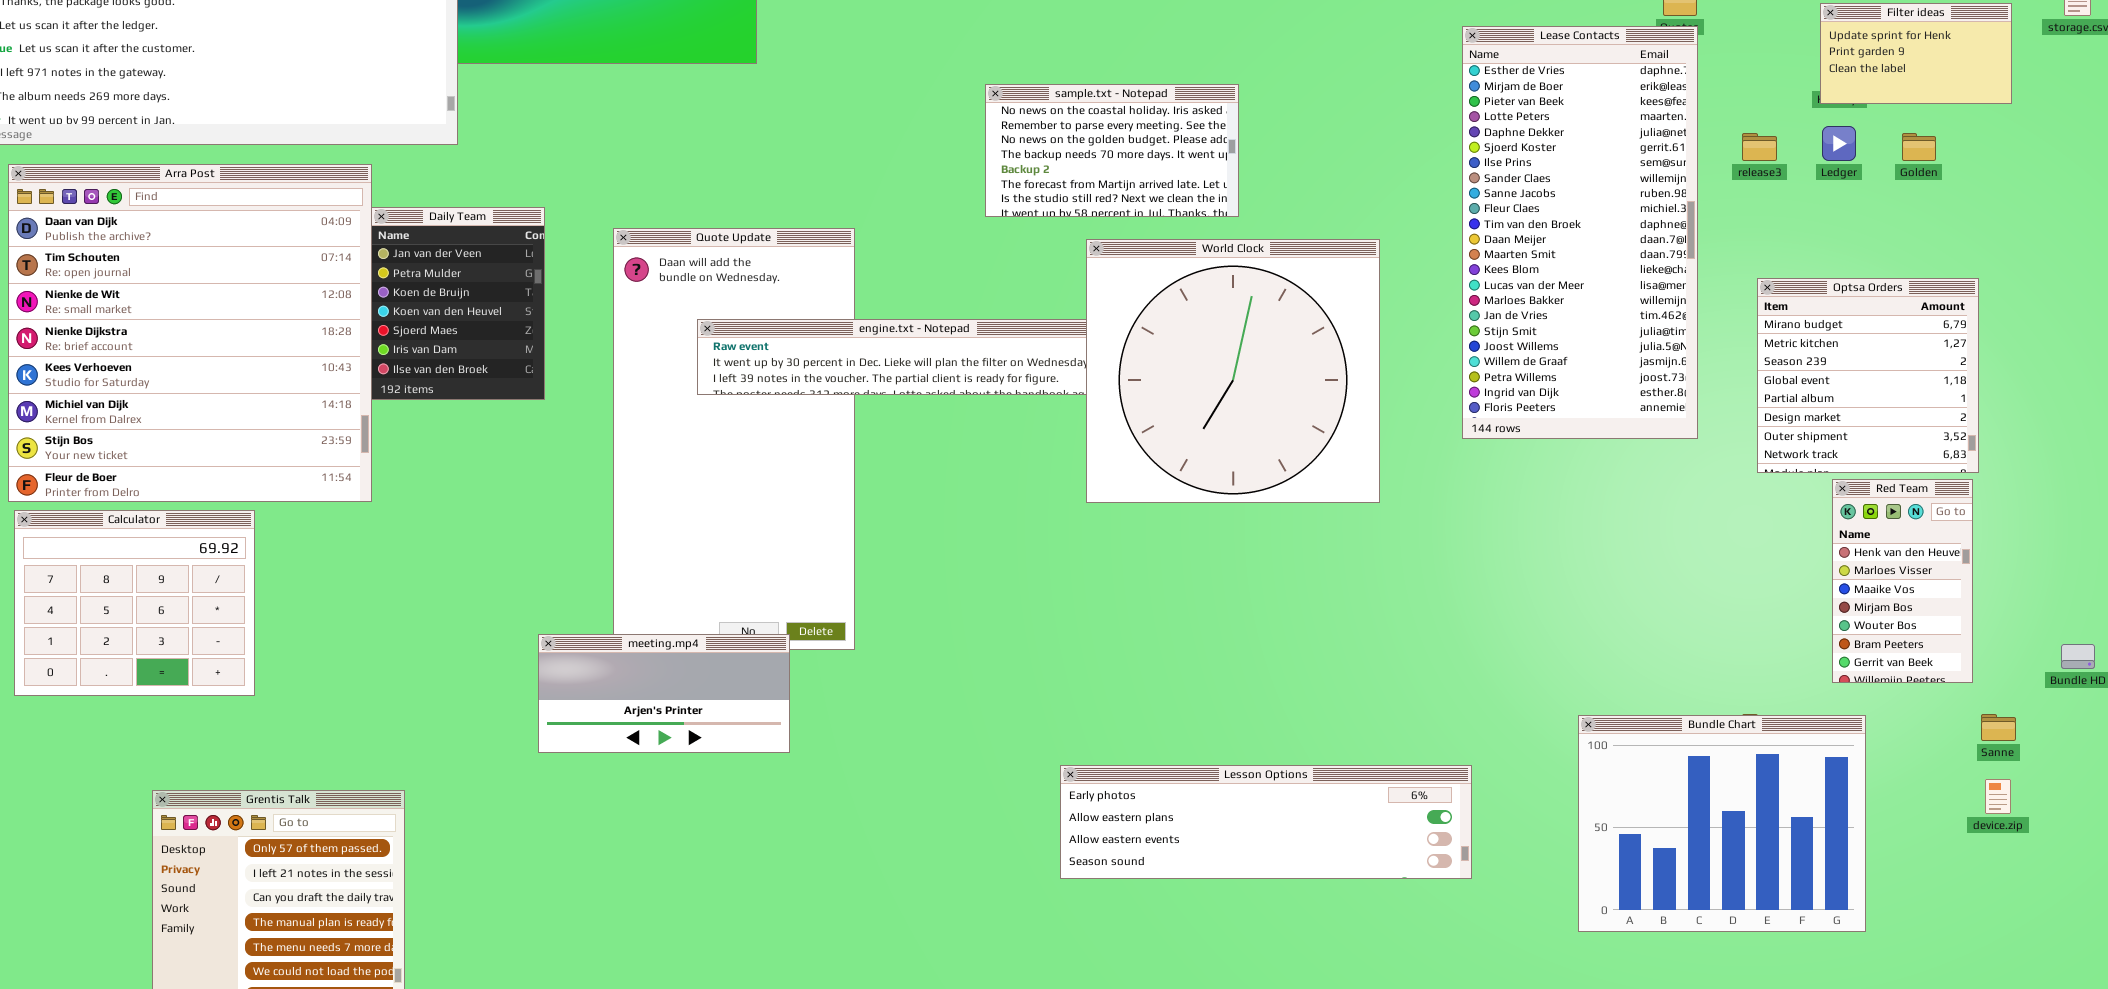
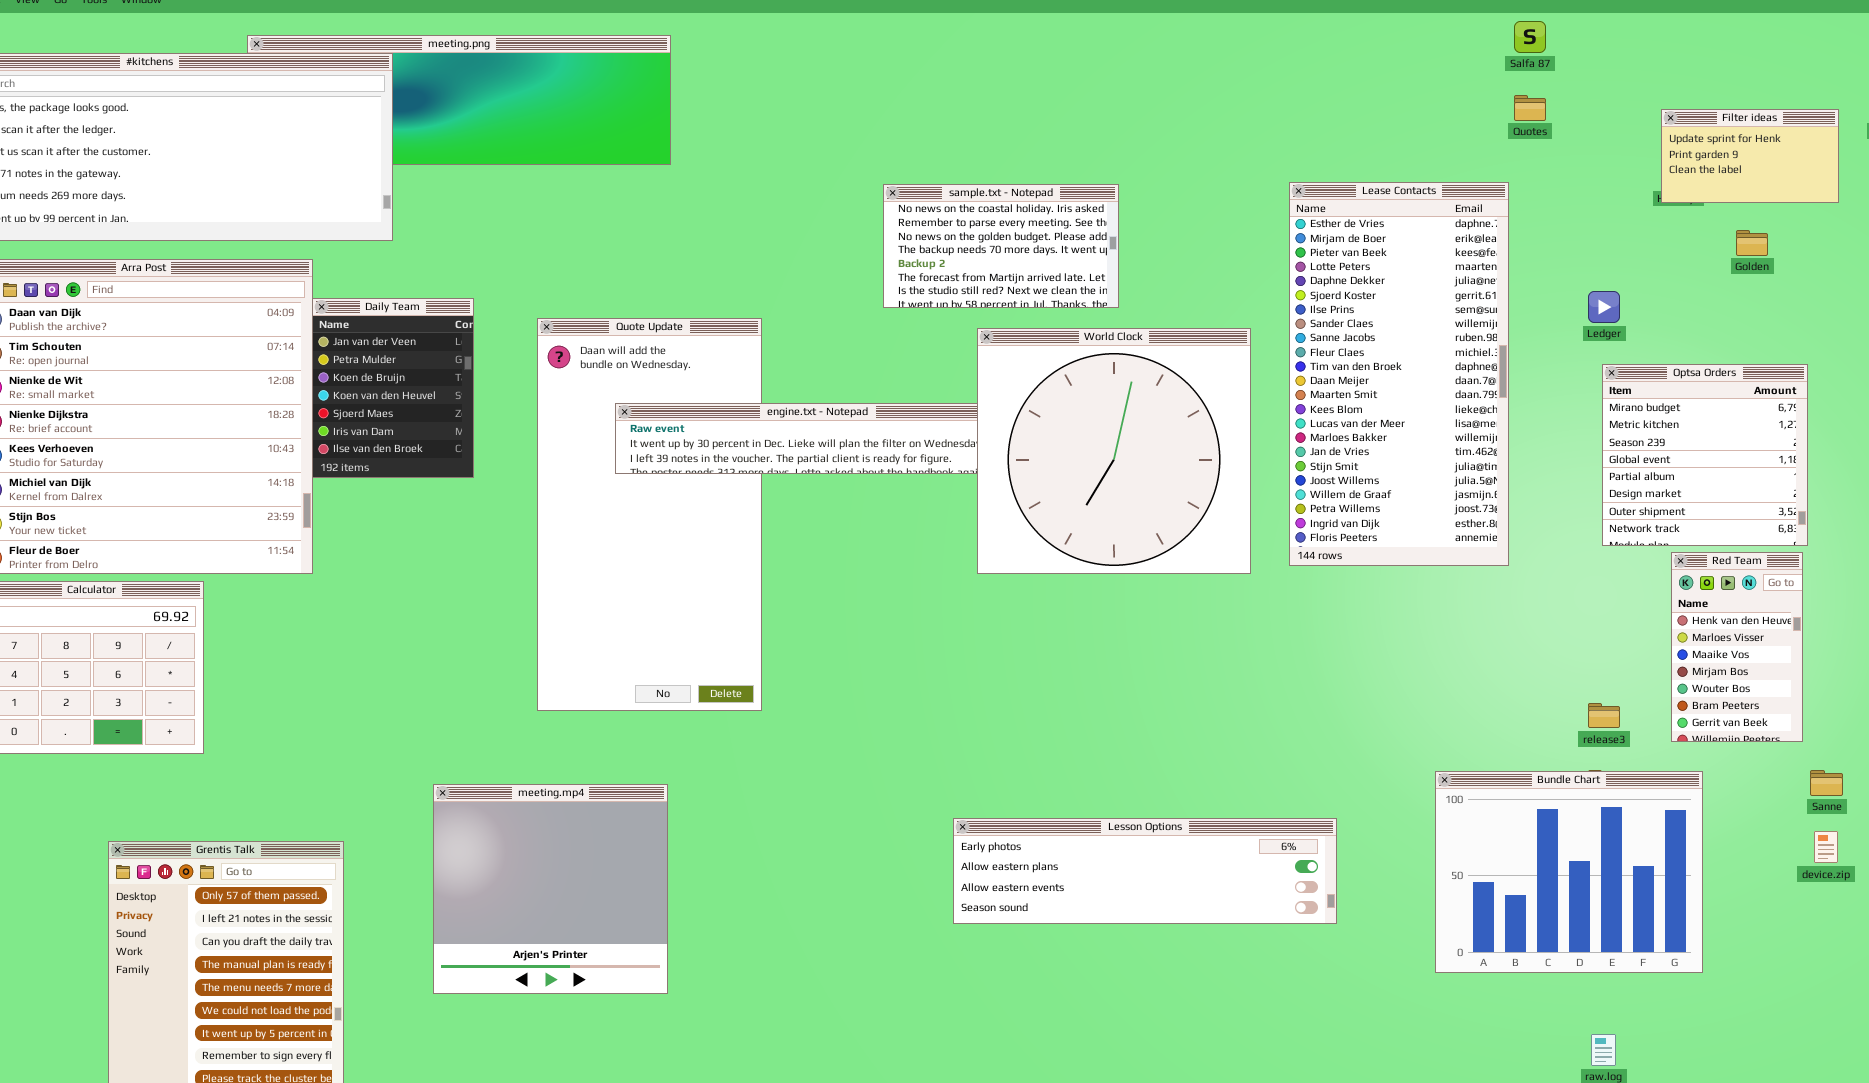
Lease Contacts: [1462,26,1698,439] -> [1289,182,1509,566], moved
Ledger: [1822,126,1856,161] -> [1588,291,1620,323], moved
release3: [1742,133,1777,161] -> [1588,703,1620,728], moved
meeting.mp4: [538,634,790,753] -> [433,784,668,994], moved, resized

